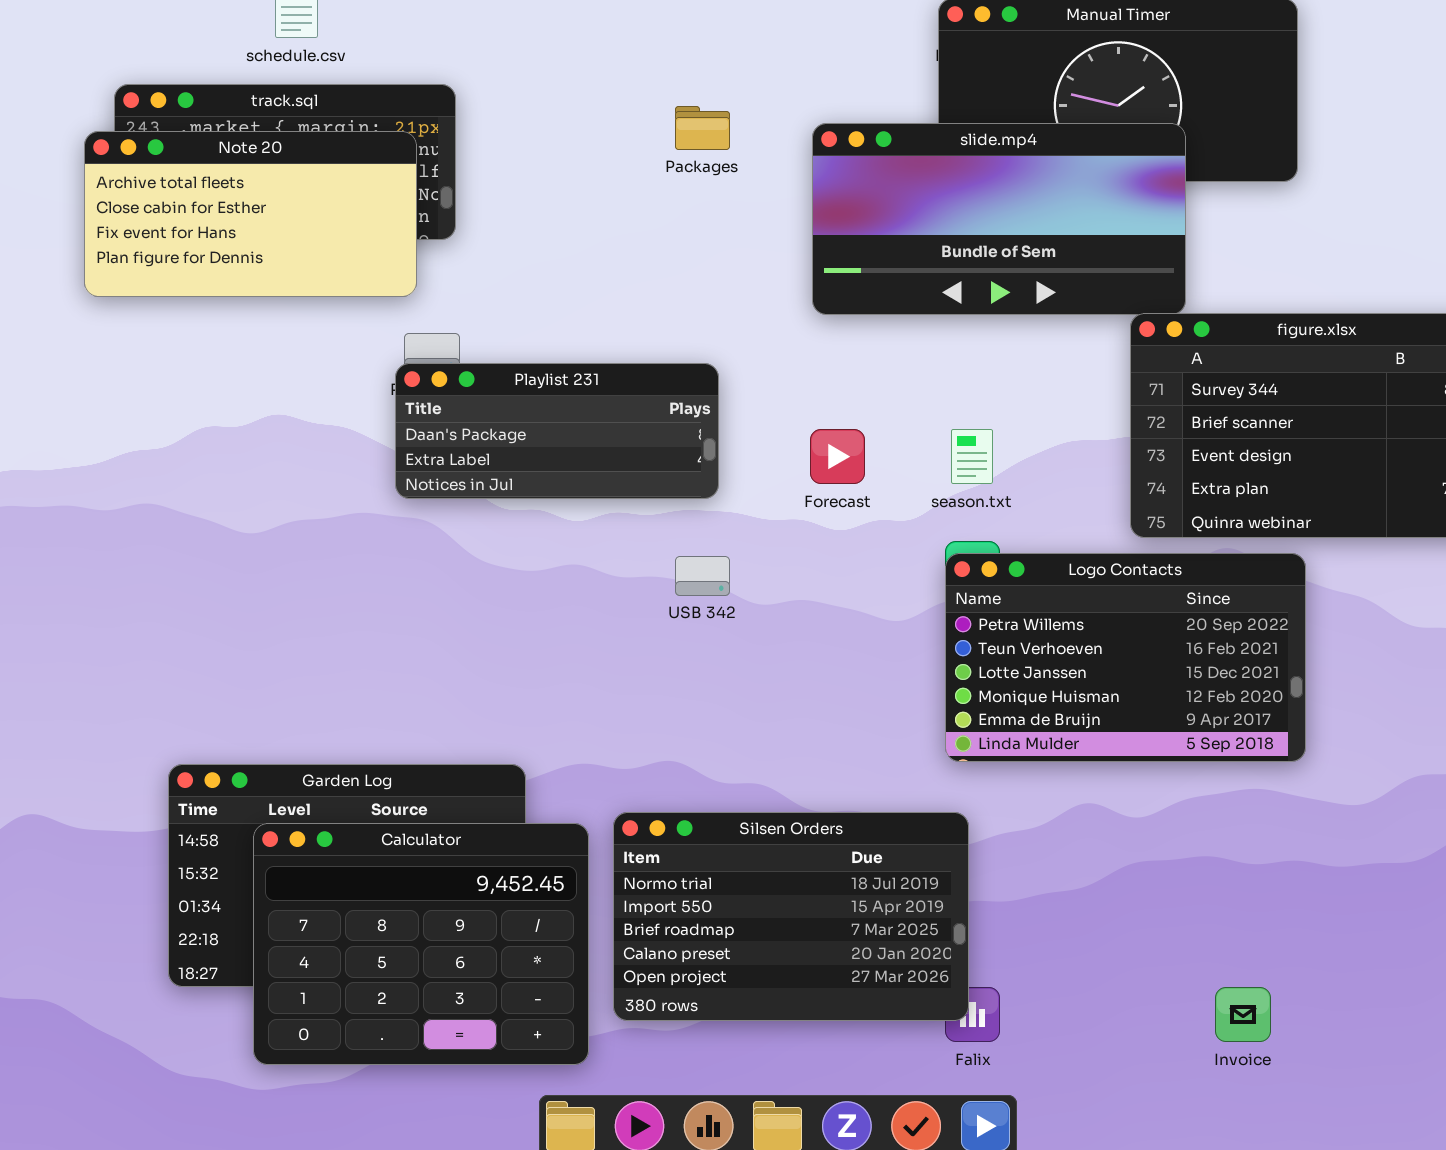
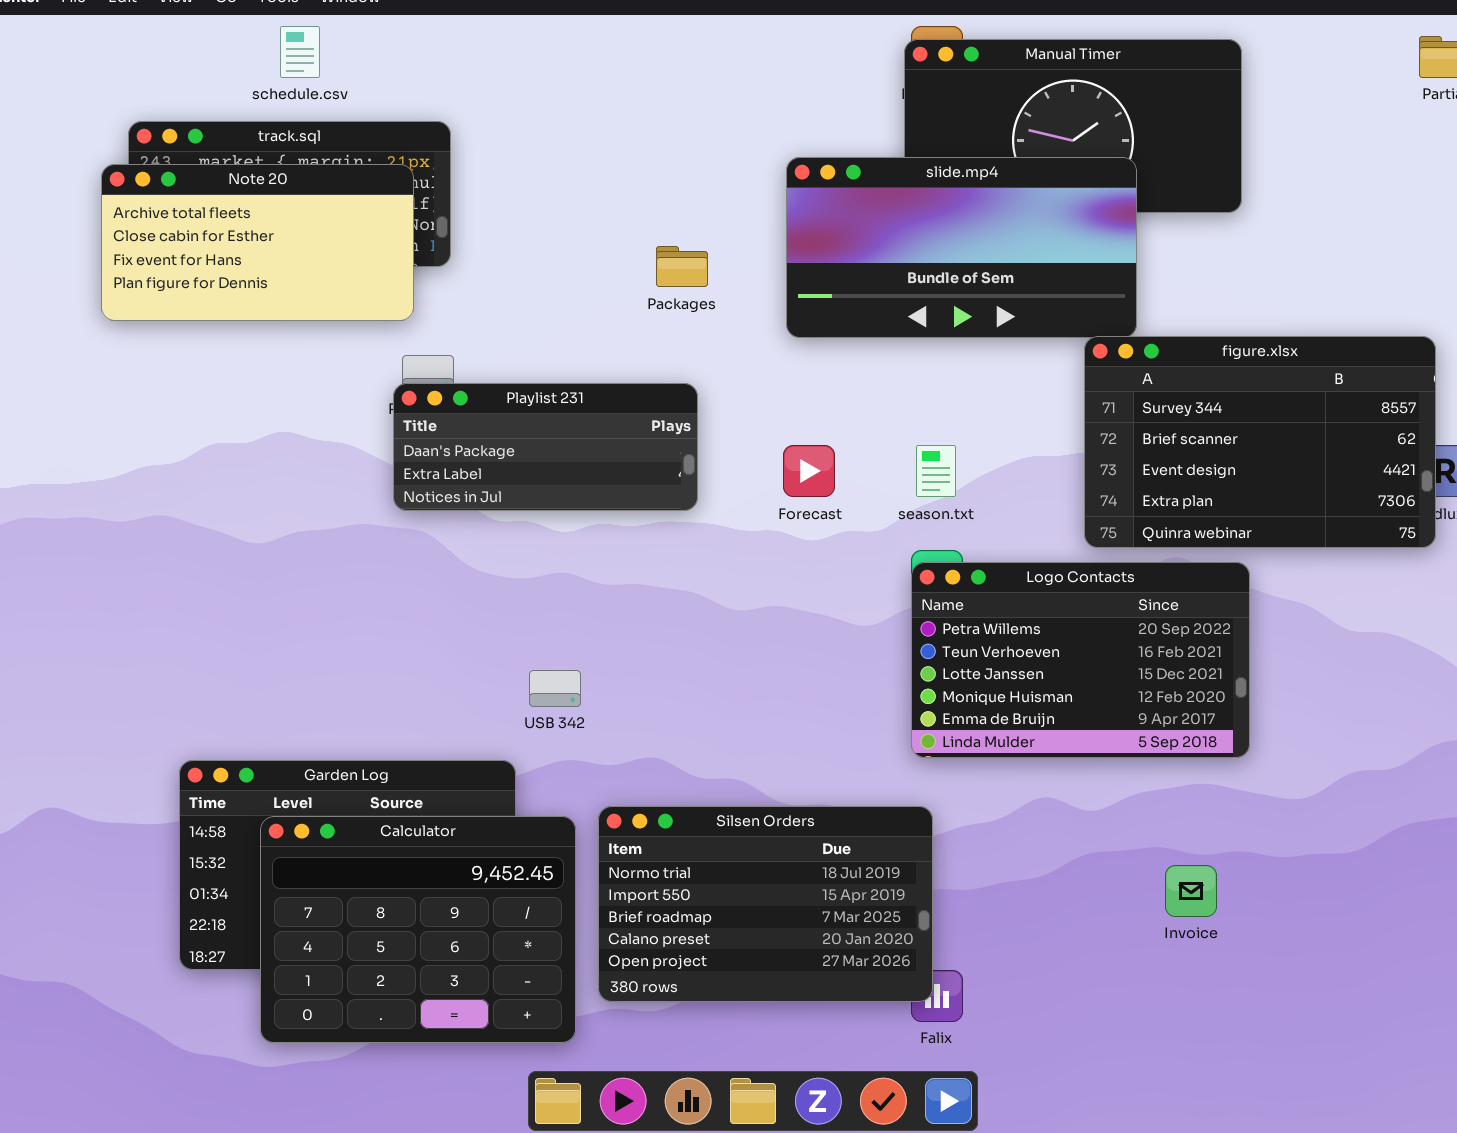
Packages: [675,106,730,150] -> [656,246,708,287], moved
USB 342: [675,556,730,596] -> [529,670,581,707], moved
Invoice: [1215,987,1271,1042] -> [1165,865,1217,917], moved

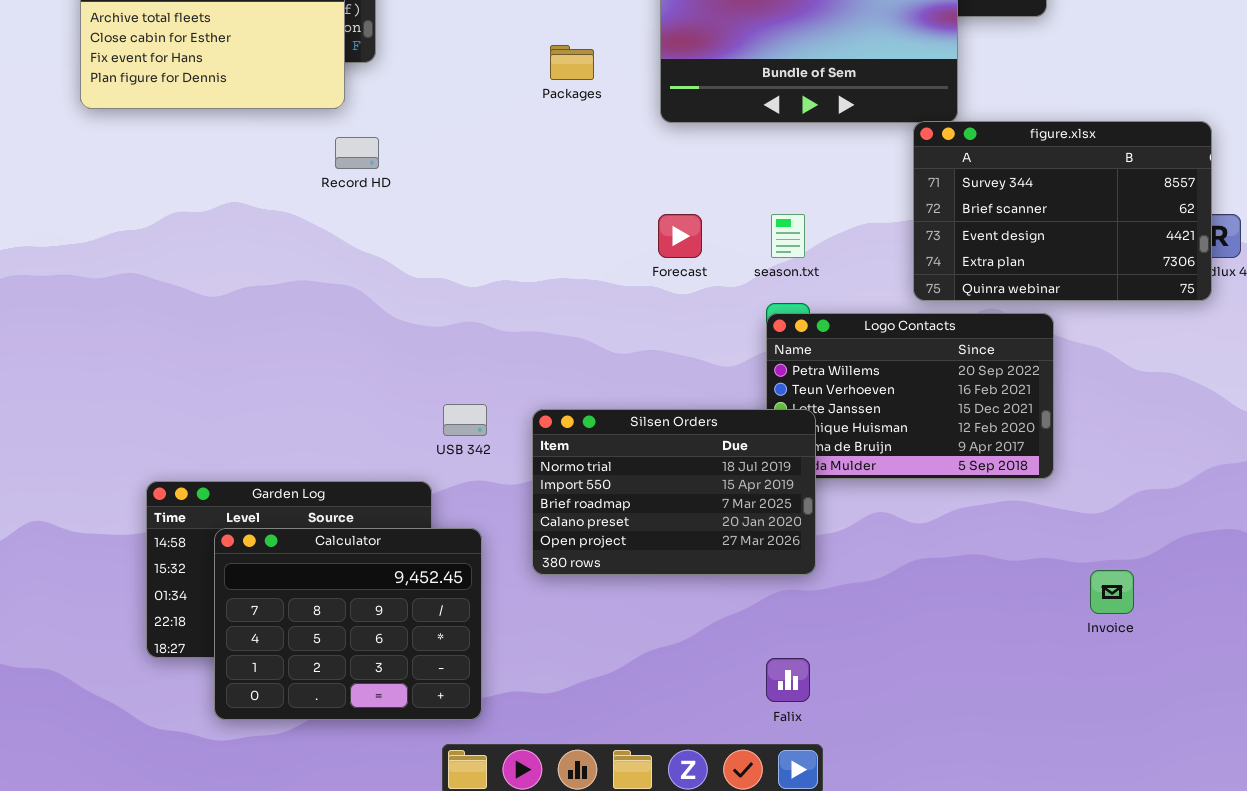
Playlist 231: [393,383,698,511] -> none, closed
Silsen Orders: [598,806,933,1002] -> [532,409,816,575], moved
Invoice: [1165,865,1217,917] -> [1090,570,1134,614], moved

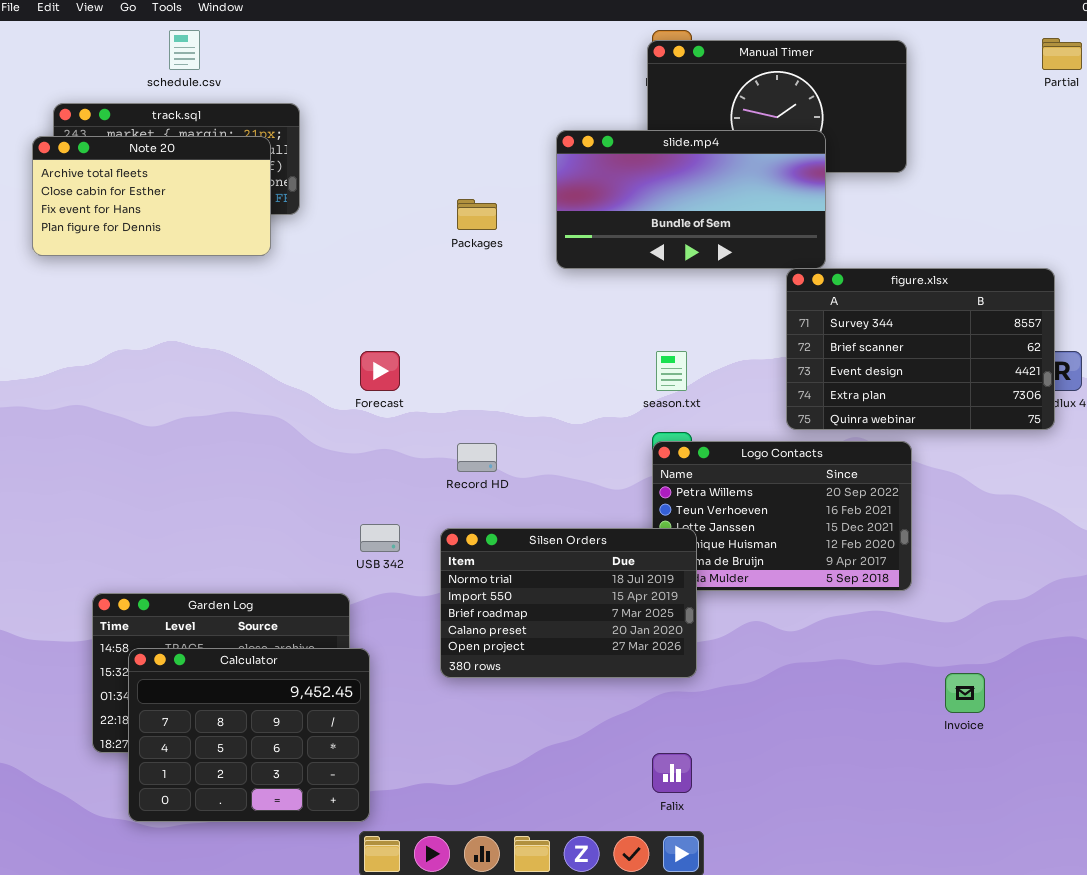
Record HD: [335,137,379,169] -> [457,443,497,472], moved
Forecast: [658,214,702,258] -> [360,351,400,391], moved
Calculator: [214,528,482,720] -> [128,648,370,822], moved

